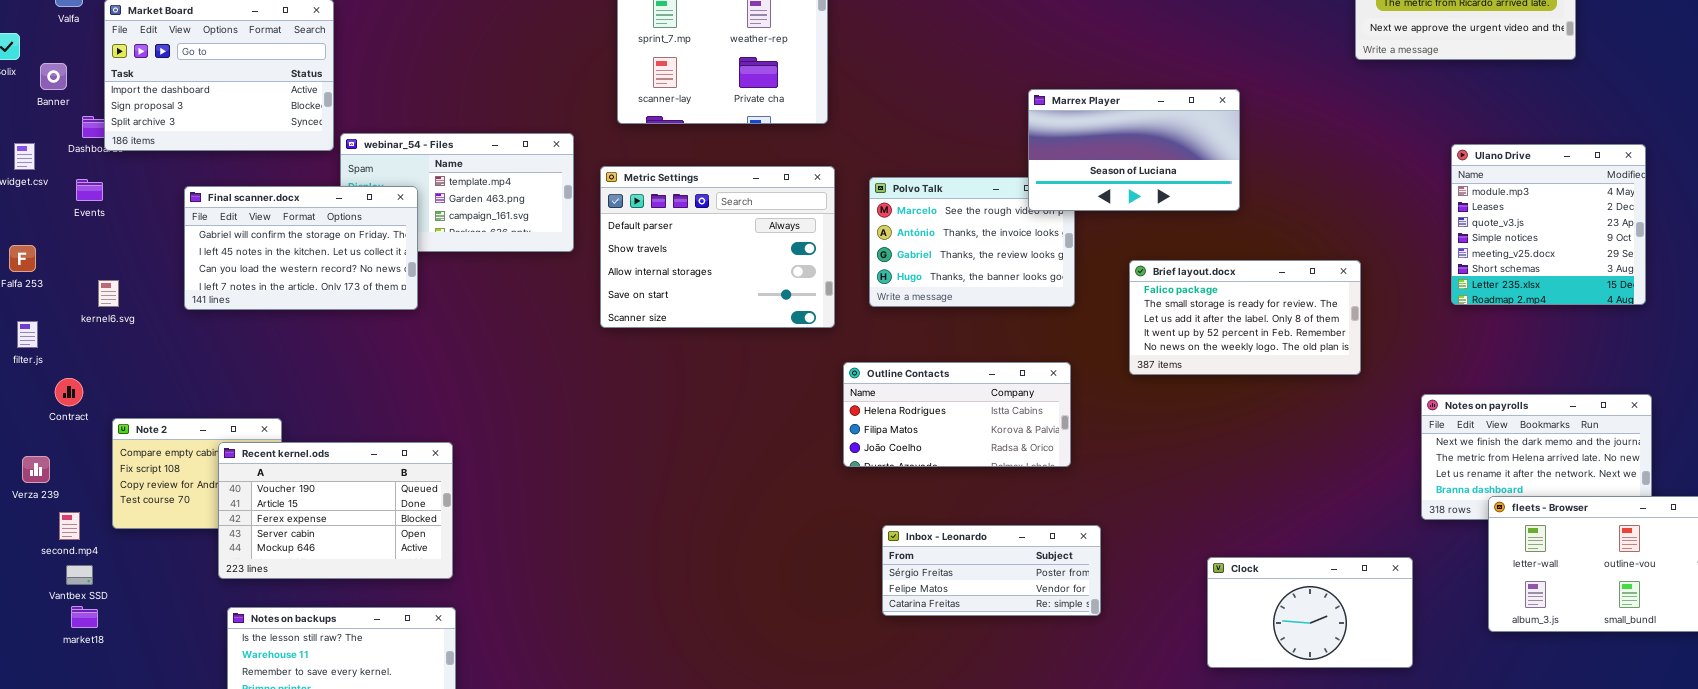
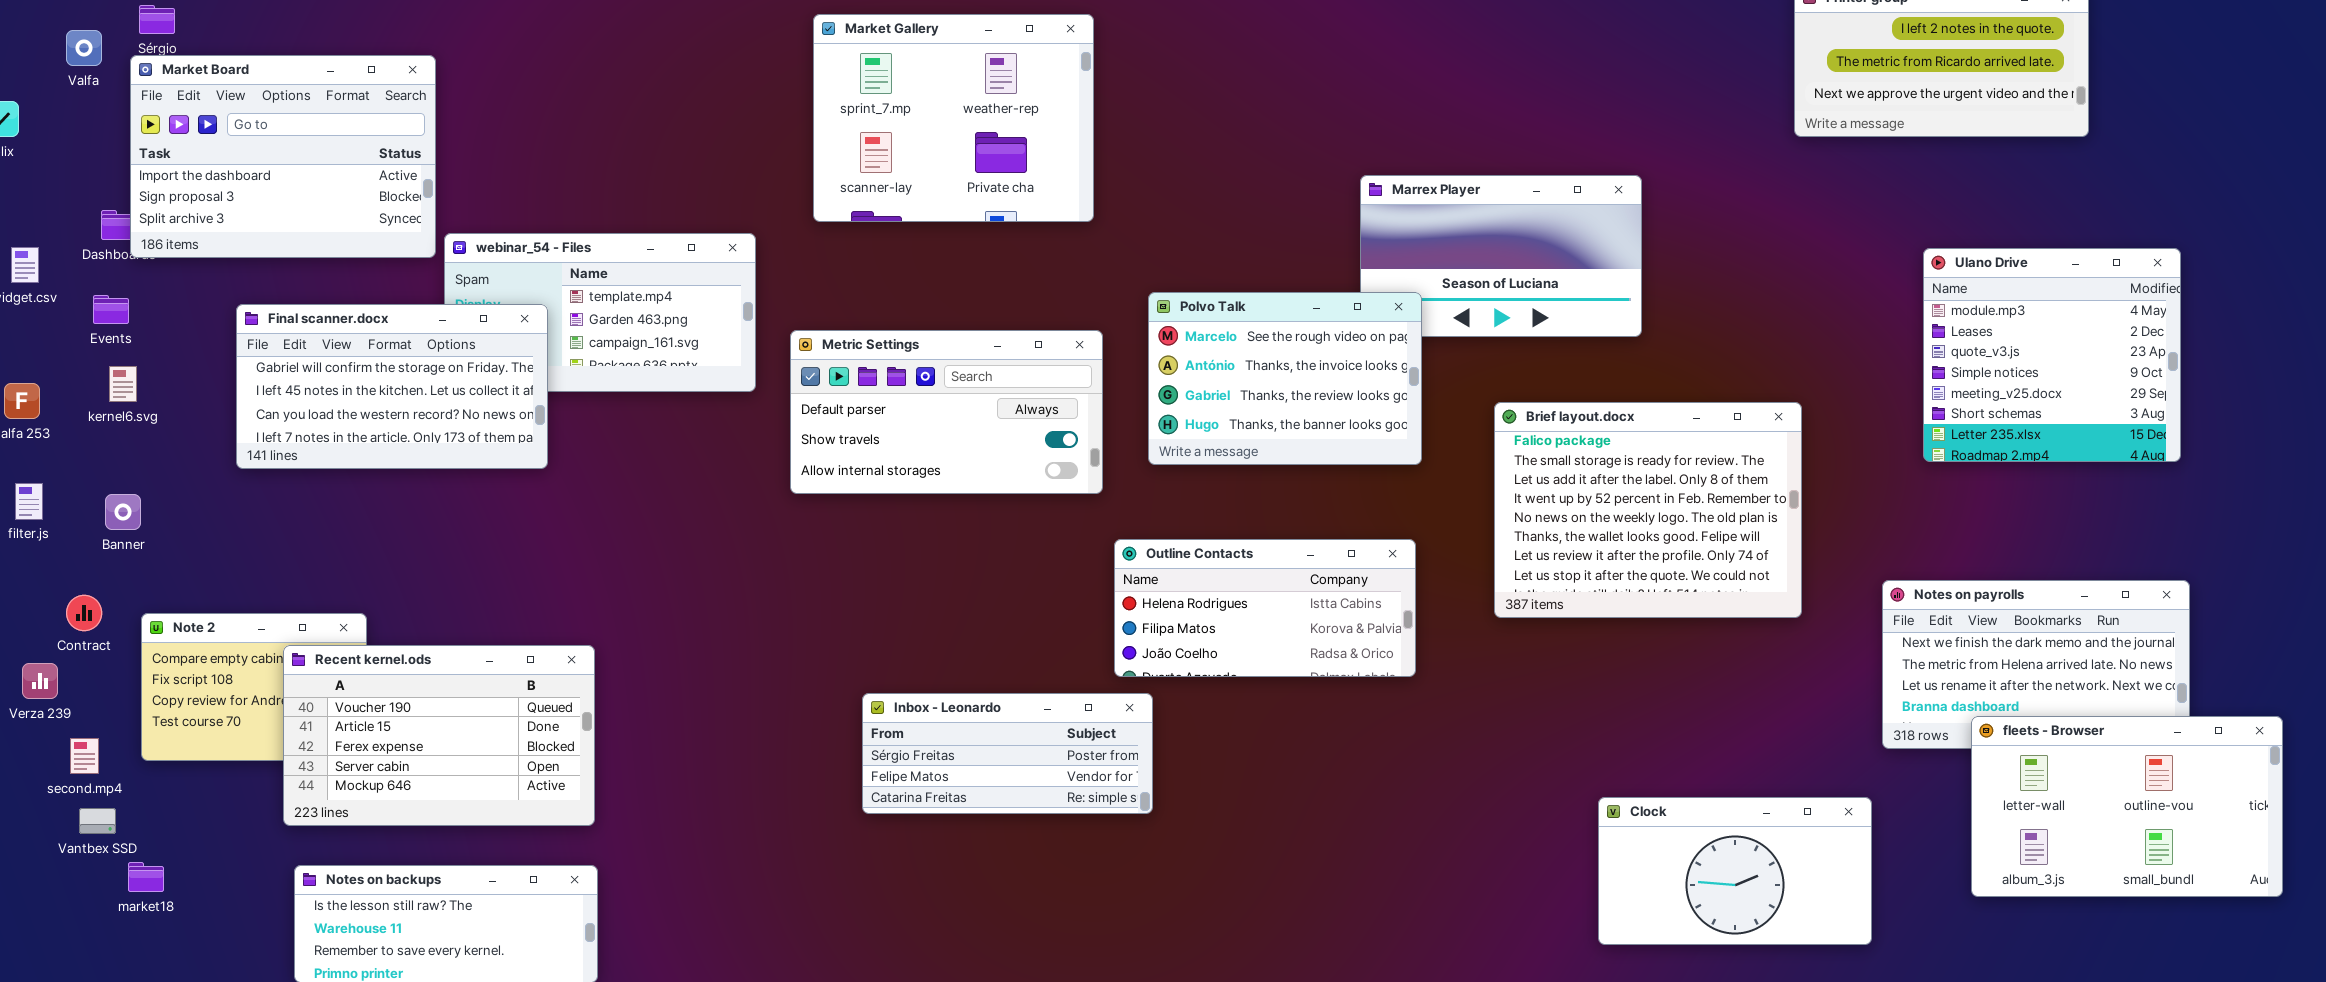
Banner: [40,63,67,90] -> [105,494,141,530], moved
Metric Settings: [600,166,835,328] -> [790,330,1103,494], resized
Polvo Talk: [869,177,1075,307] -> [1148,292,1422,465], raised
Brief layout.docx: [1129,260,1361,375] -> [1494,402,1802,618], resized
kernel6.svg: [98,280,119,307] -> [109,366,137,402], moved
Contract: [55,378,83,406] -> [66,595,102,631], moved
Inbox - Leonardo: [882,525,1101,616] -> [862,693,1153,814], moved
market18: [71,606,98,628] -> [128,862,164,892], moved

